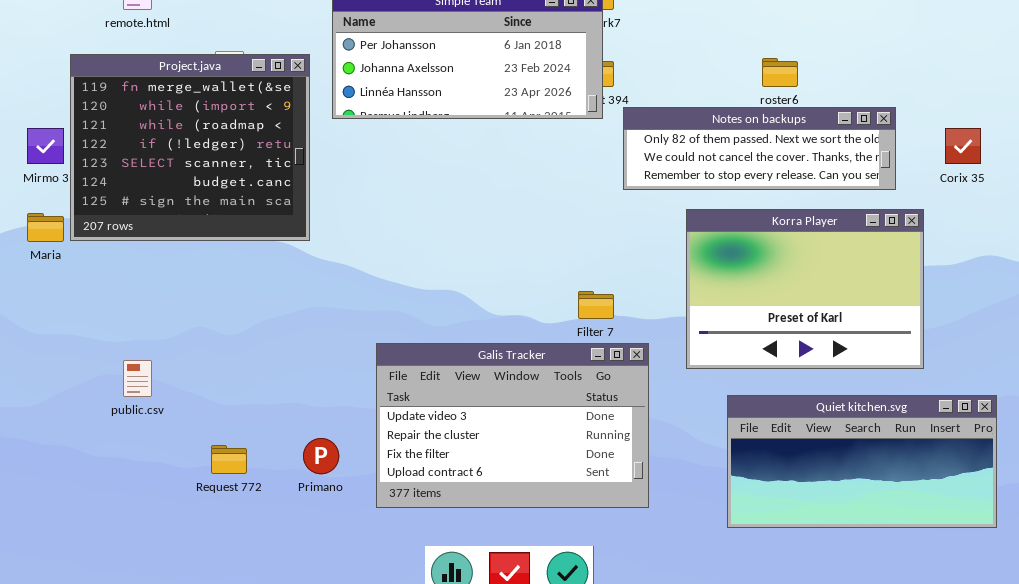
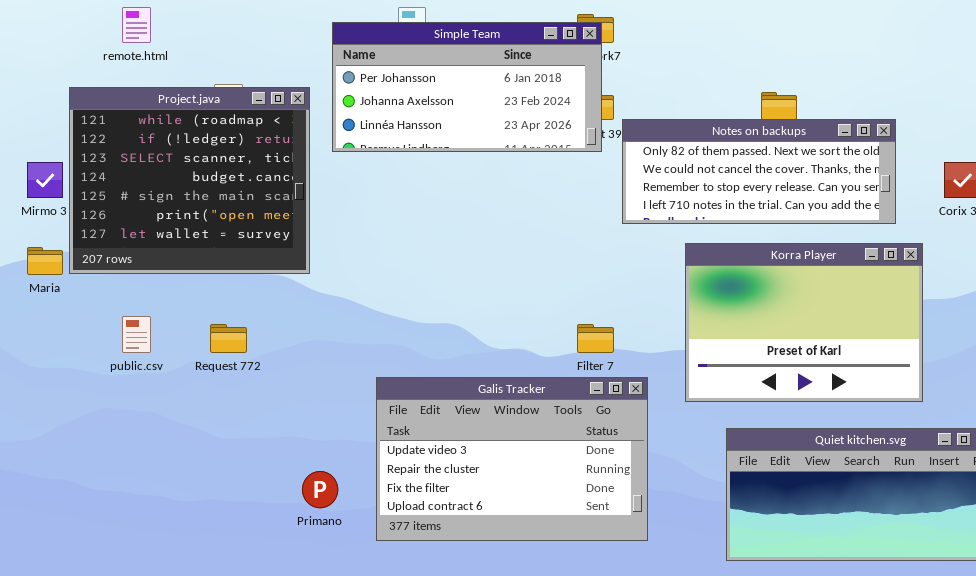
Project.java: [70,54,310,241] -> [69,87,310,274], scrolled down 2 rows
Notes on backups: [623,107,896,190] -> [622,119,896,224], resized
public.csv: [123,360,152,397] -> [122,316,151,353], moved
Request 772: [211,445,247,474] -> [210,324,247,353], moved

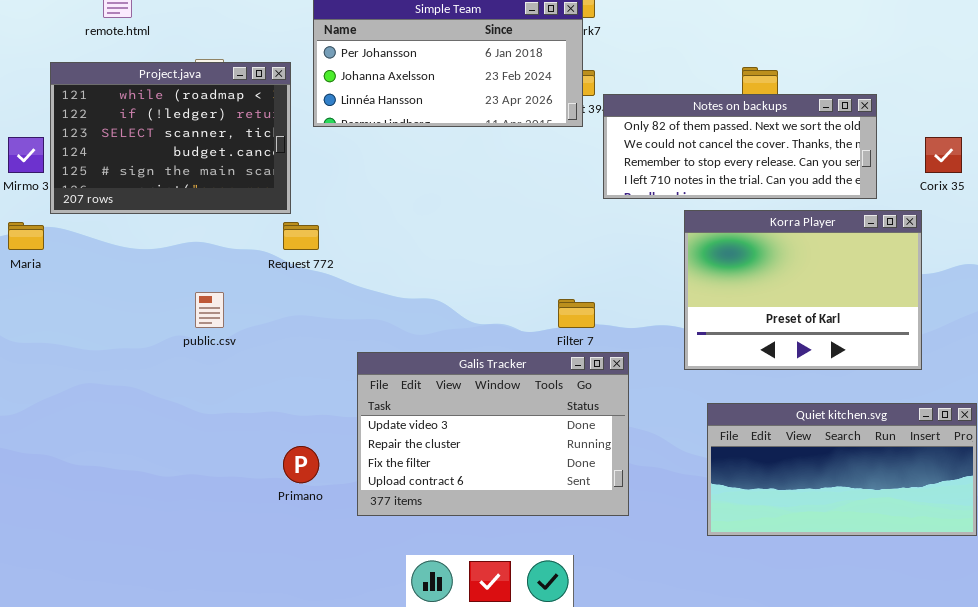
Project.java: [69,87,310,274] -> [50,62,291,214], resized
Korra Player: [685,243,923,402] -> [684,210,922,370], moved
public.csv: [122,316,151,353] -> [195,292,224,328], moved
Request 772: [210,324,247,353] -> [283,222,319,250], moved

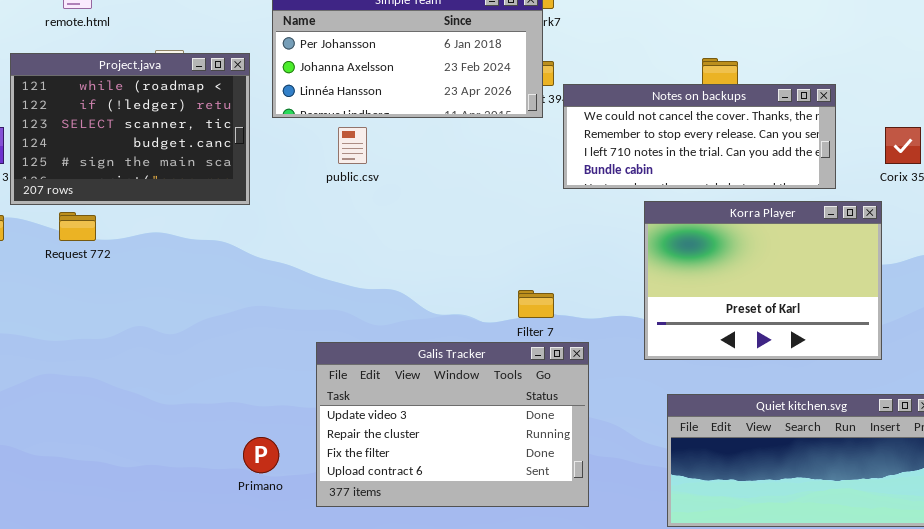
Notes on backups: [603,94,877,199] -> [563,84,836,189], scrolled down 1 row
Request 772: [283,222,319,250] -> [59,212,96,241], moved
public.csv: [195,292,224,328] -> [338,127,367,164], moved

